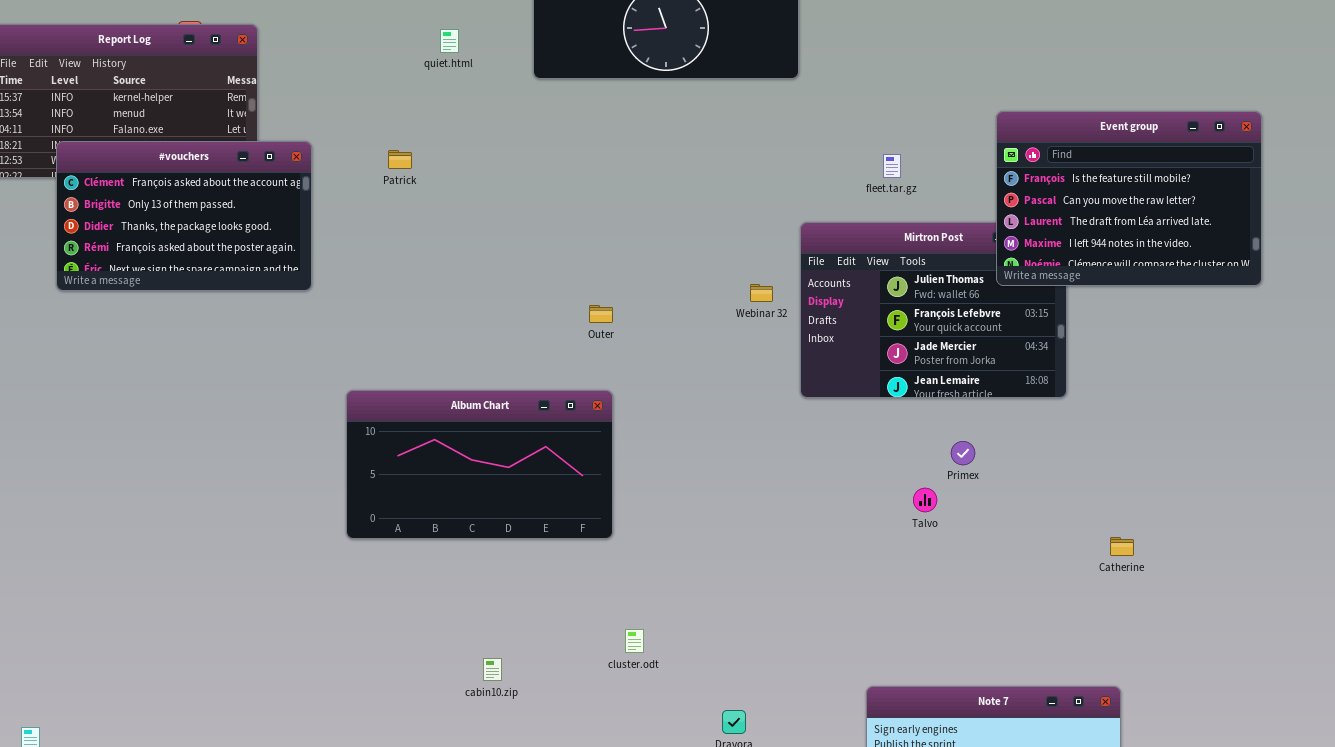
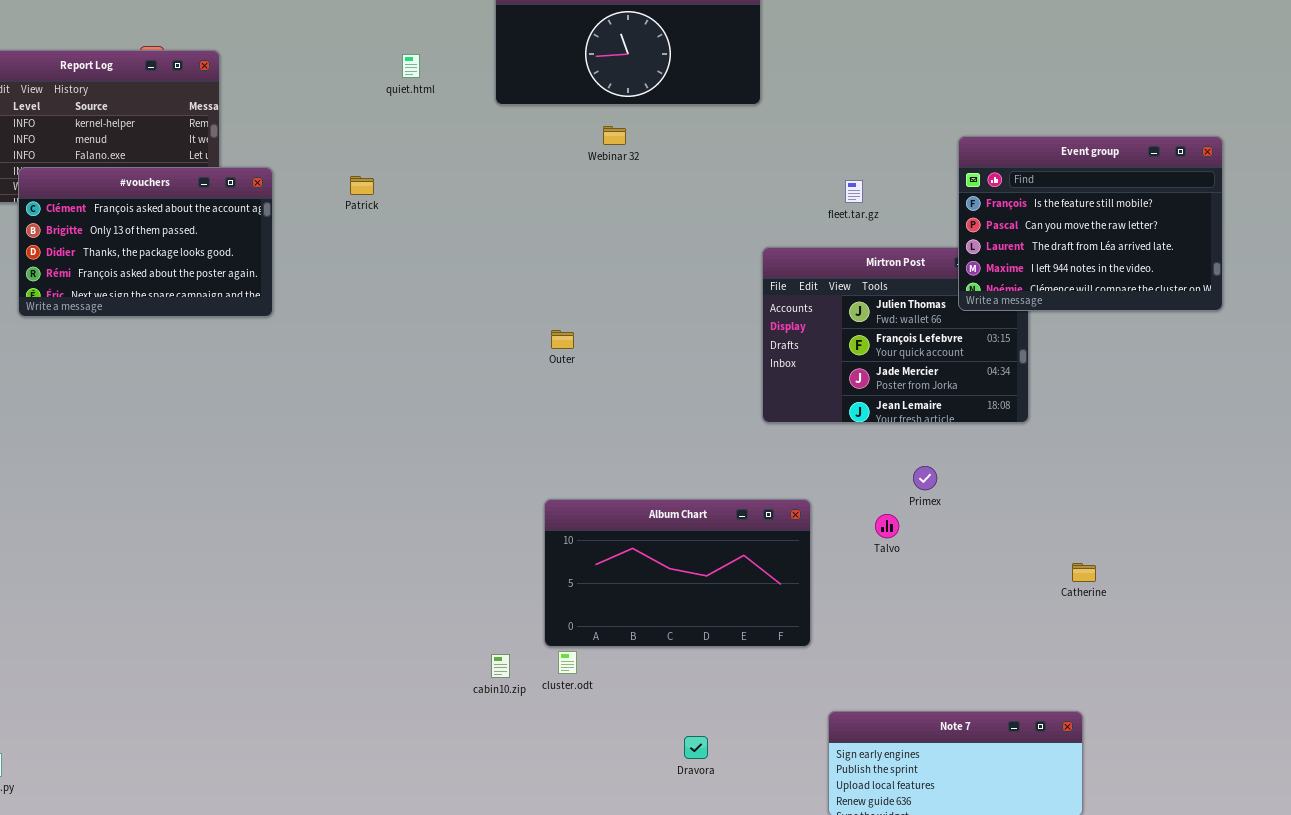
Webinar 32: [750,284,773,302] -> [603,126,626,145], moved
Album Chart: [346,390,613,539] -> [544,499,811,647], moved
cluster.odt: [625,629,644,653] -> [558,651,577,674], moved
cabin10.zip: [483,658,502,681] -> [491,654,510,678], moved

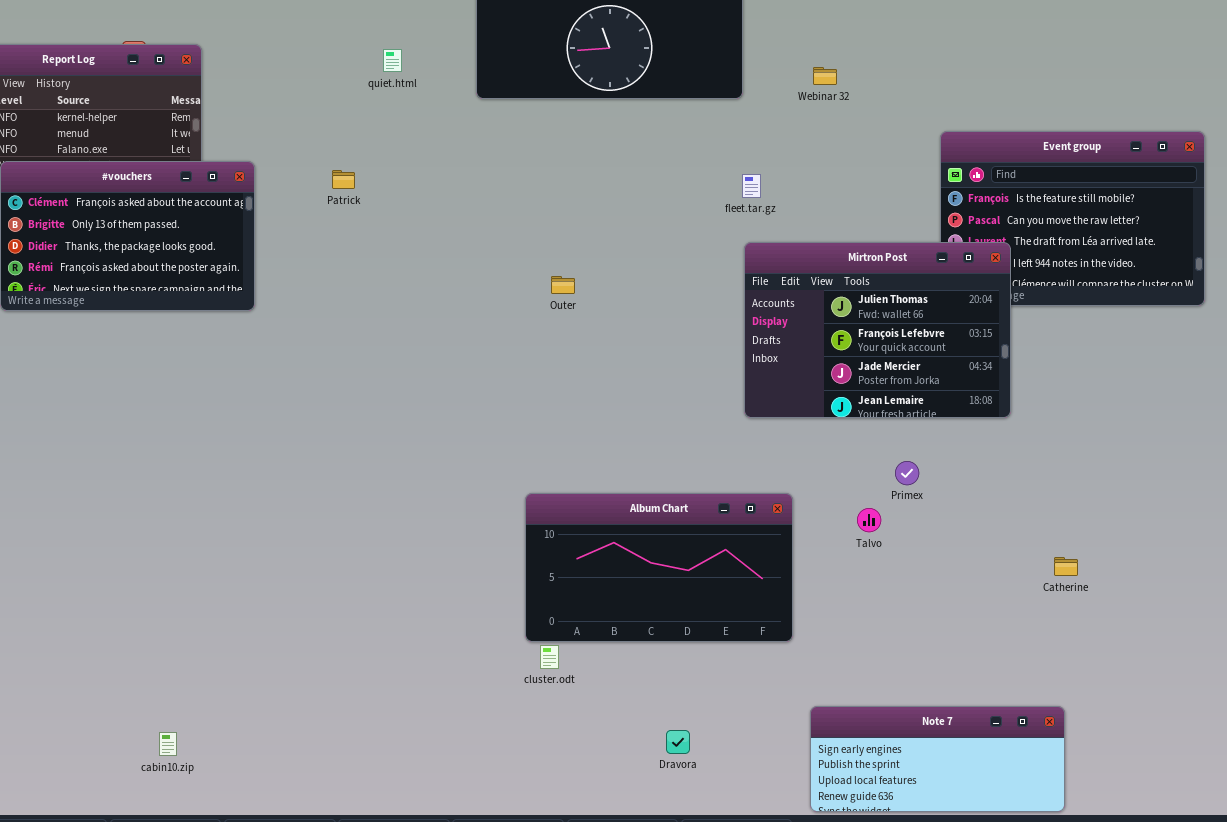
Webinar 32: [603,126,626,145] -> [813,67,837,85], moved
fleet.tar.gz: [845,180,863,203] -> [742,174,761,198], moved
Mirtron Post: [762,247,1029,423] -> [744,242,1011,418], raised
Outer: [551,330,574,349] -> [551,276,575,294], moved
cabin10.zip: [491,654,510,678] -> [159,732,177,756], moved

